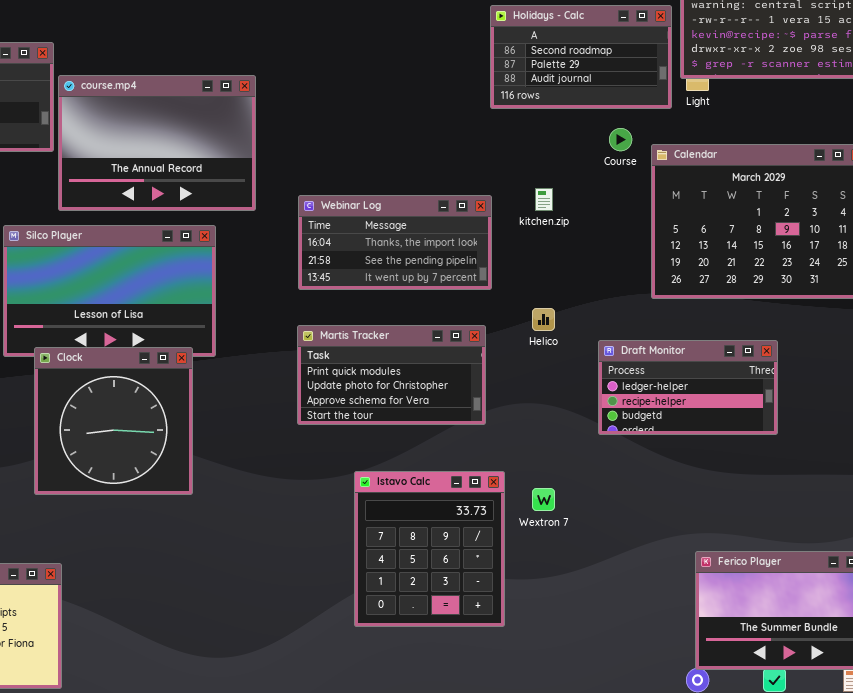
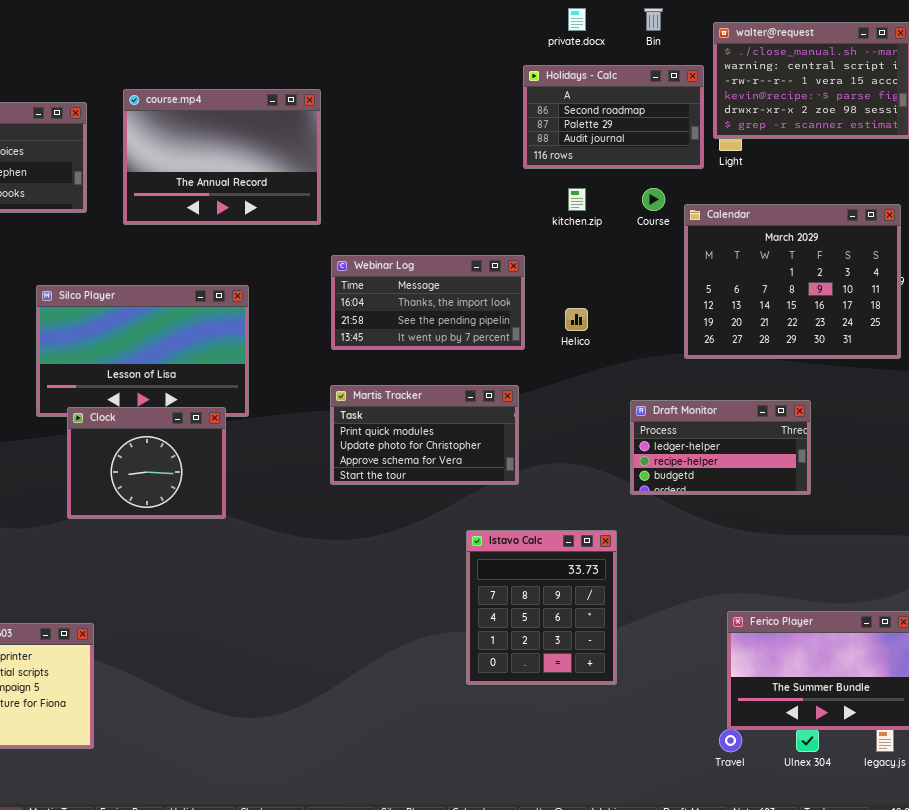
course.mp4: [58,75,256,211] -> [123,89,321,225], moved
kitchen.zip: [535,188,553,211] -> [568,188,586,211], moved
Helico: [532,308,555,331] -> [565,308,588,331], moved
Clock: [34,347,193,495] -> [67,407,226,519], resized
Istavo Calc: [354,471,505,627] -> [466,530,617,685], moved

